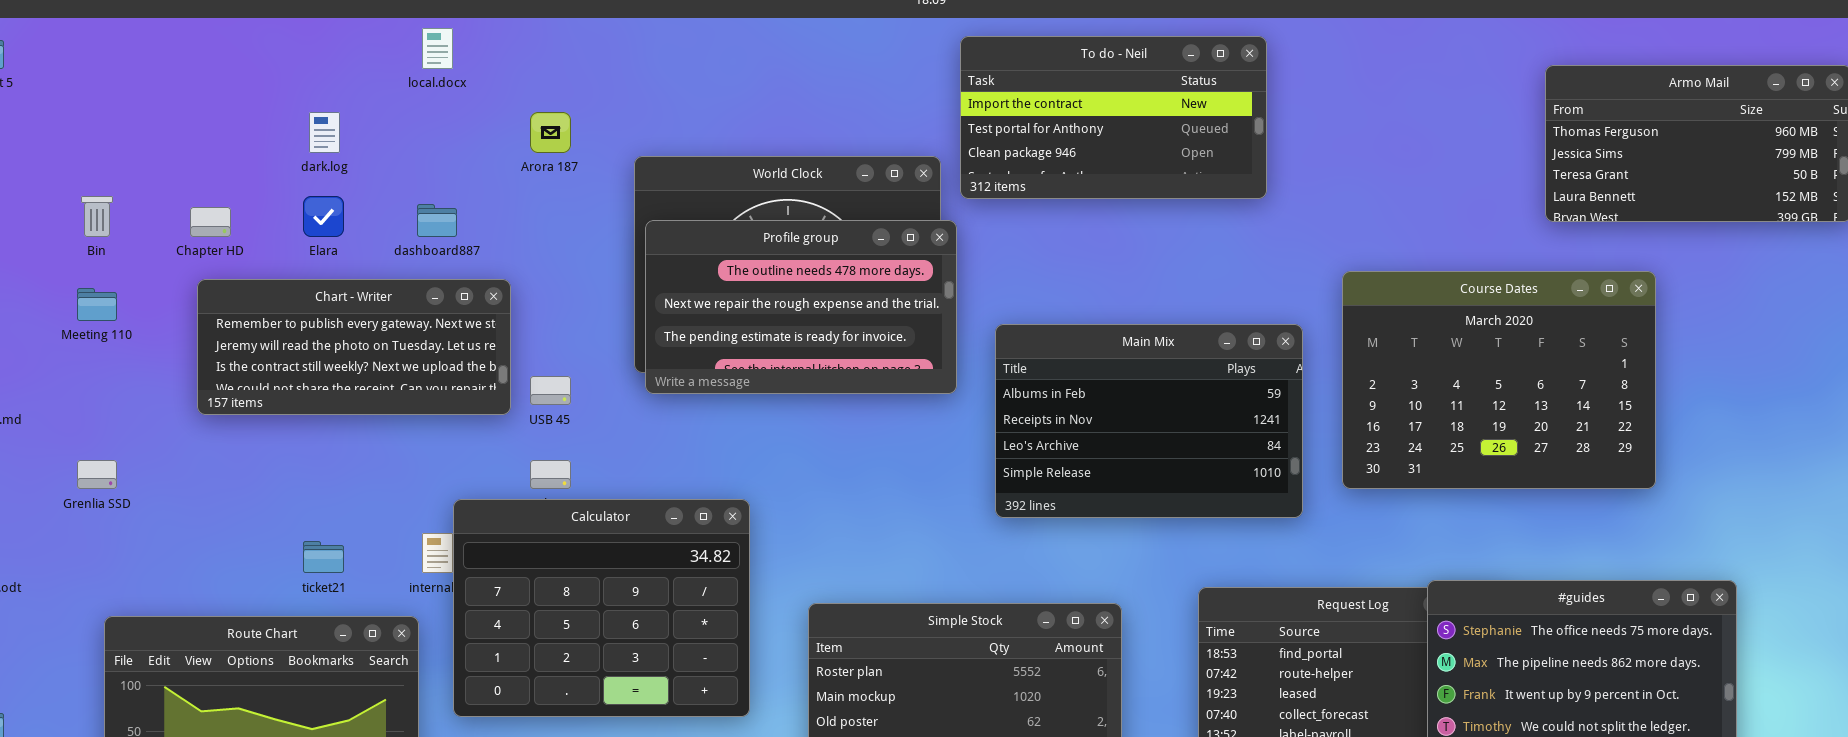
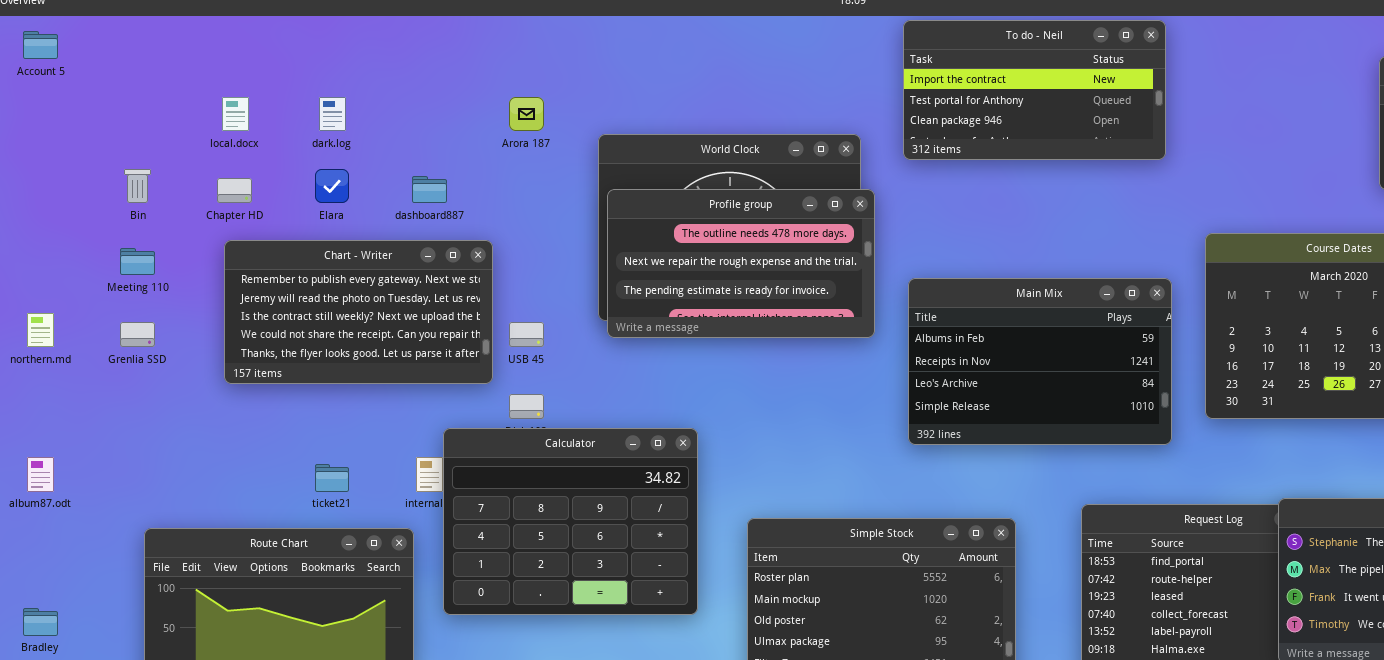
local.docx: [422,28,453,69] -> [222,97,249,131], moved
To do - Neil: [960,36,1267,199] -> [903,20,1166,160], moved
Chart - Writer: [197,279,511,415] -> [224,240,493,384], resized
Grenlia SSD: [77,460,117,489] -> [120,322,155,347], moved

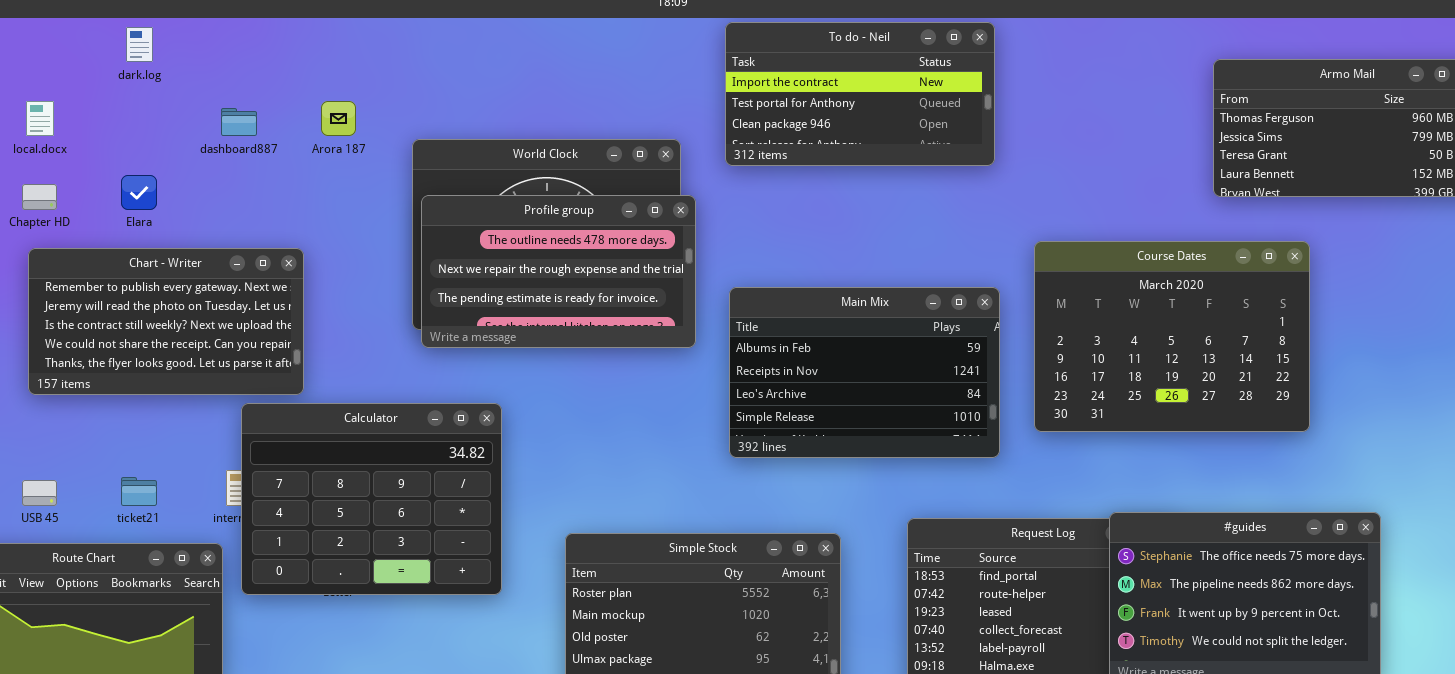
dark.log: [319,97,346,131] -> [126,27,153,62], moved
dashboard887: [412,176,447,203] -> [221,108,257,136], moved
USB 45: [509,322,544,347] -> [22,480,57,506], moved
Calculator: [443,428,698,615] -> [241,403,502,595], moved

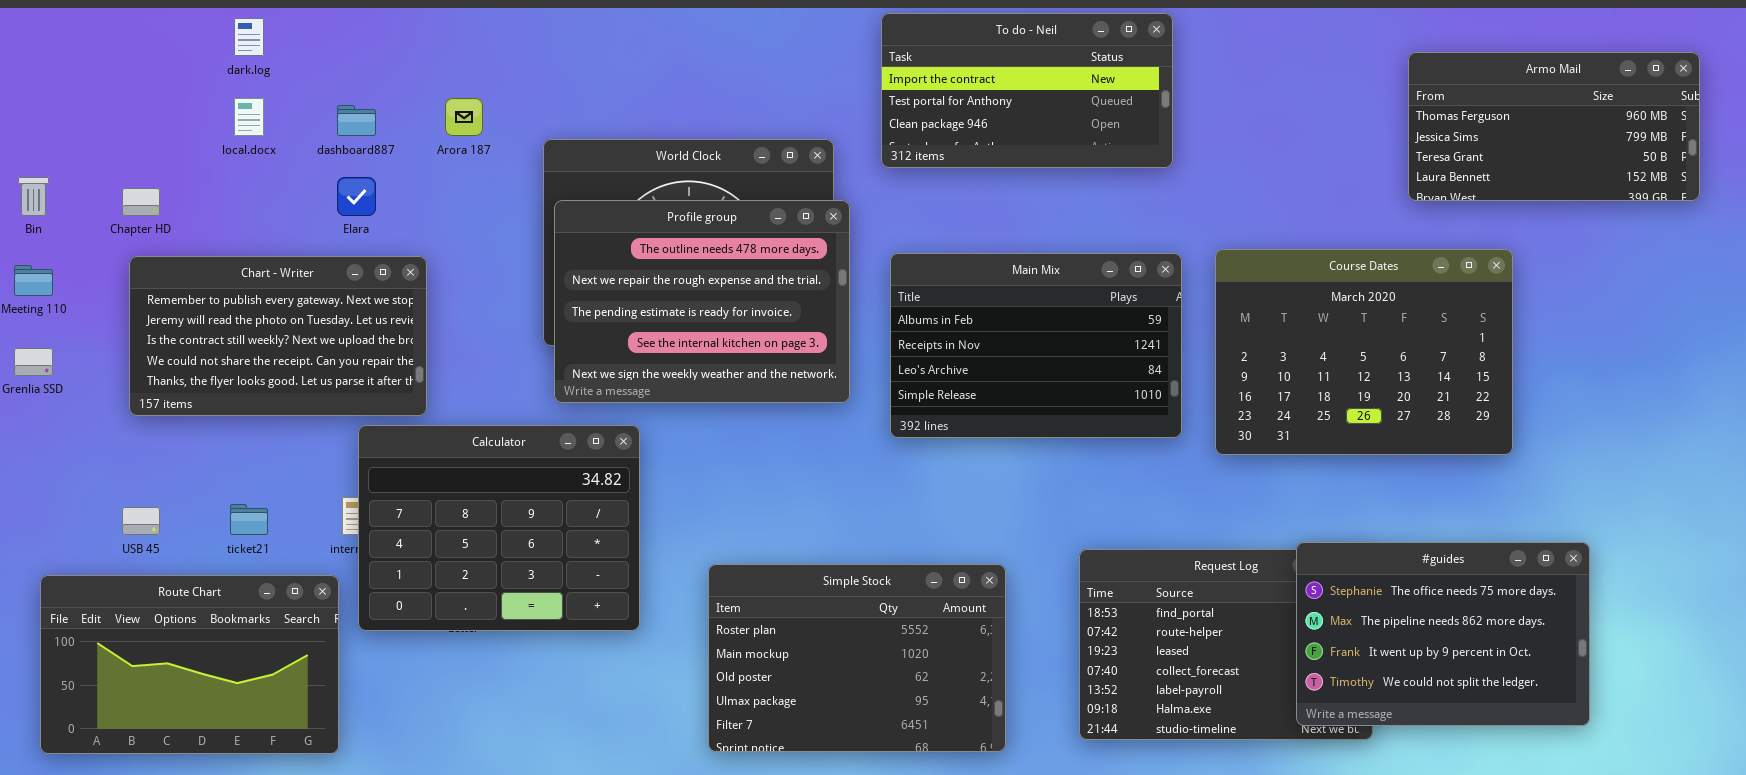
local.docx: [26,101,54,136] -> [234,98,264,136], moved
Elara: [121,175,157,210] -> [337,177,376,216], moved
Profile group: [421,195,696,348] -> [554,200,850,403], resized
Main Mix: [729,287,1000,458] -> [890,253,1182,438], moved

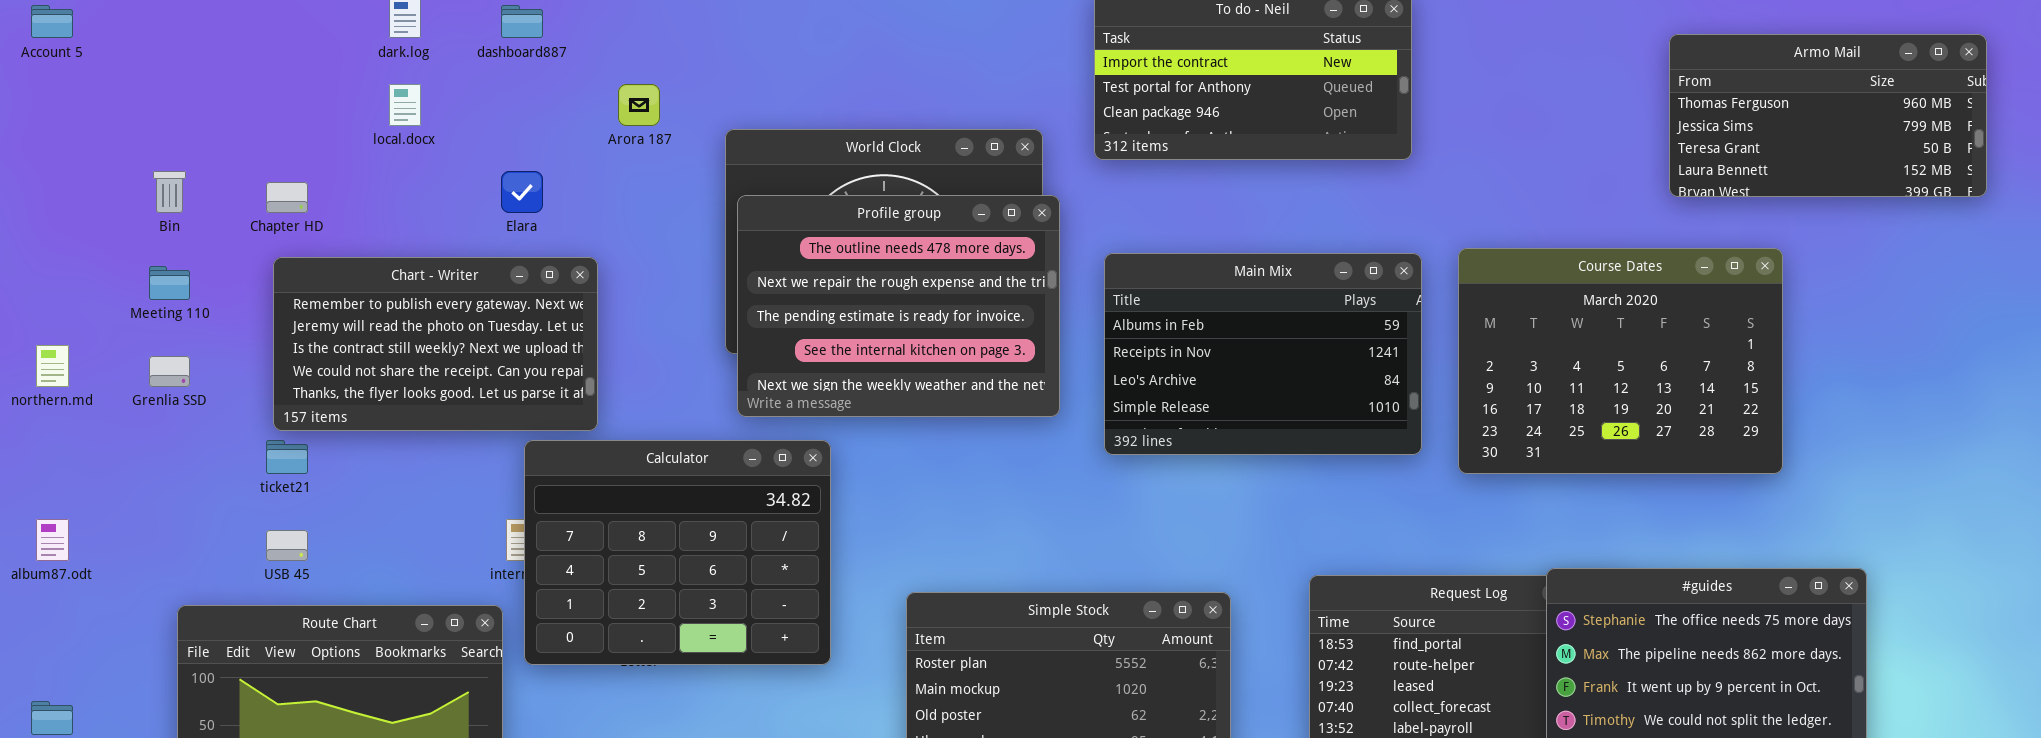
dashboard887: [337,105,376,136] -> [501,5,543,38], moved
ticket21: [230,504,268,535] -> [266,440,308,474], moved

